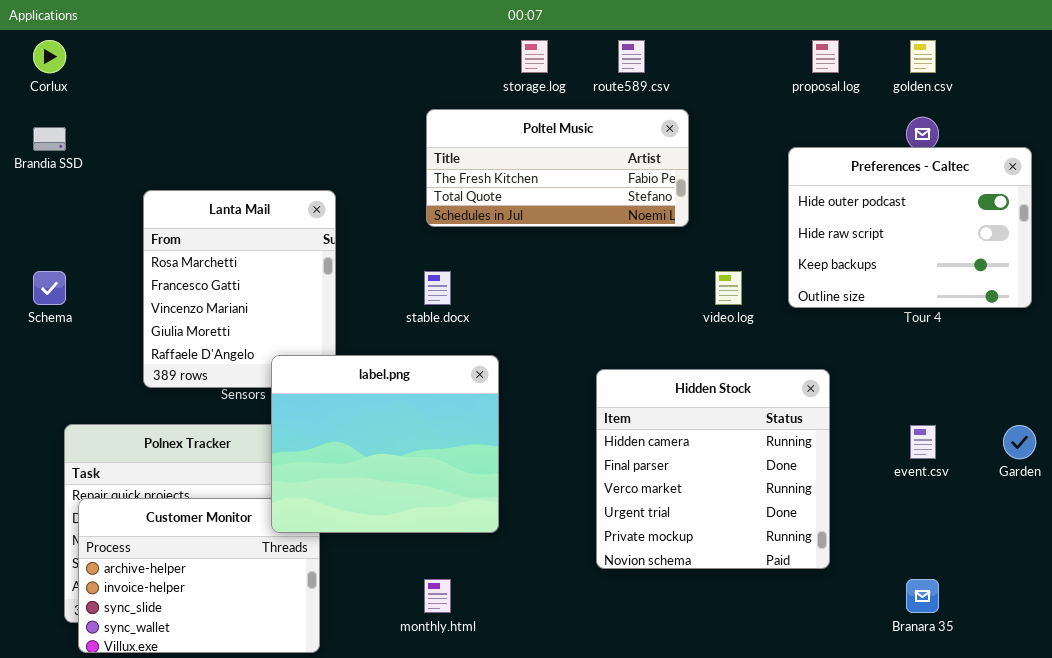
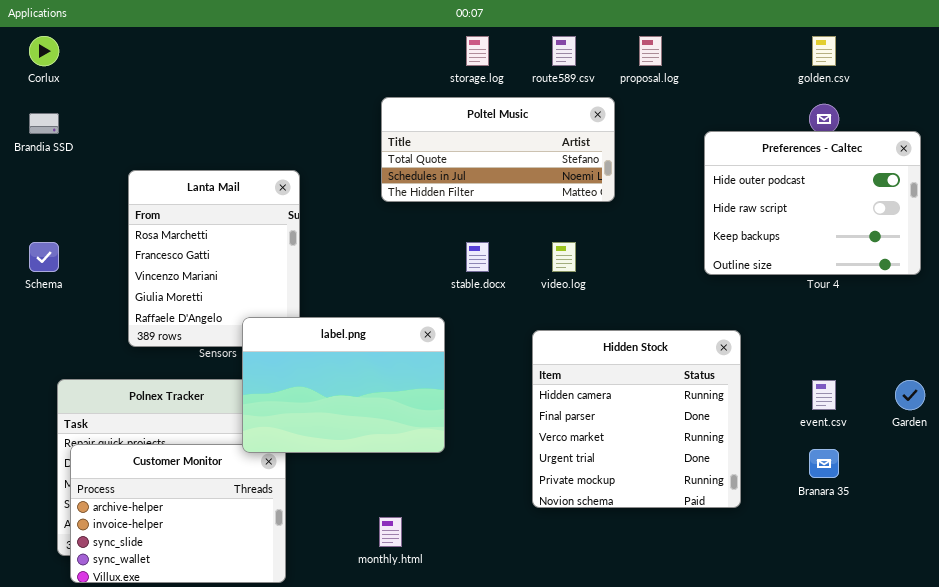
proposal.log: [812,40,839,73] -> [639,36,662,66], moved
Poltel Music: [426,109,689,227] -> [381,97,615,202], scrolled down 1 row
stable.docx: [424,271,451,305] -> [466,242,489,272], moved
video.log: [715,271,742,305] -> [552,242,576,272], moved
label.png: [271,355,499,533] -> [242,317,445,453], resized
Branara 35: [906,579,939,613] -> [809,449,839,478], moved

